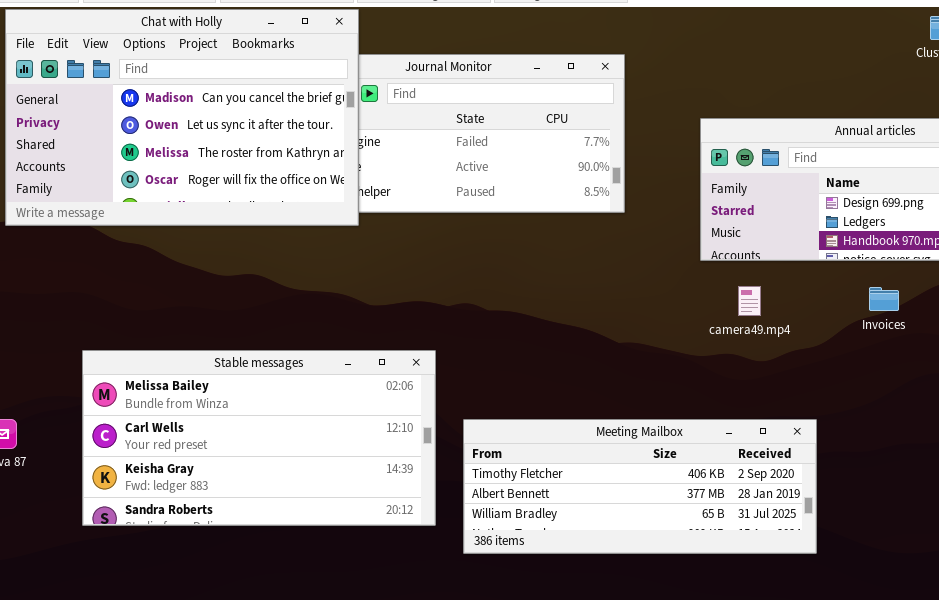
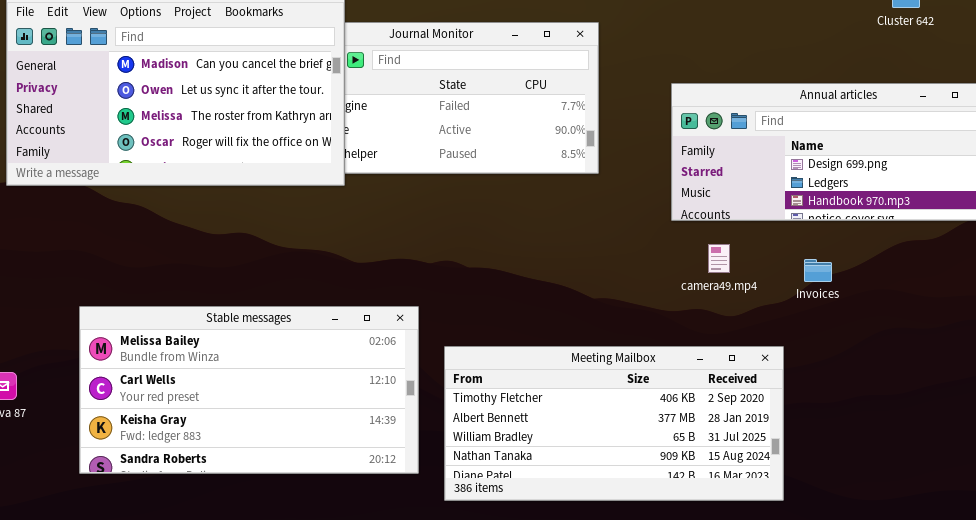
Invoices: [869,287,899,311] -> [804,259,832,282], moved
Meeting Mailbox: [463,419,817,554] -> [444,346,784,501], resized

